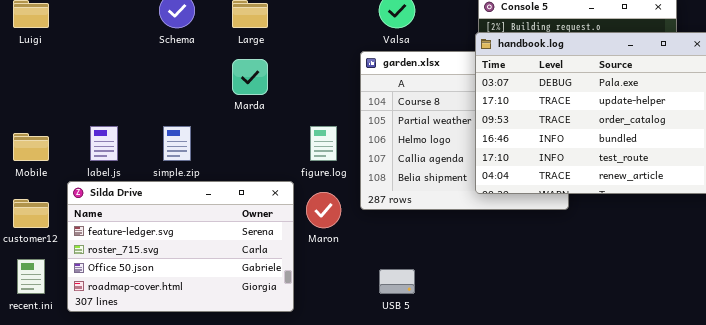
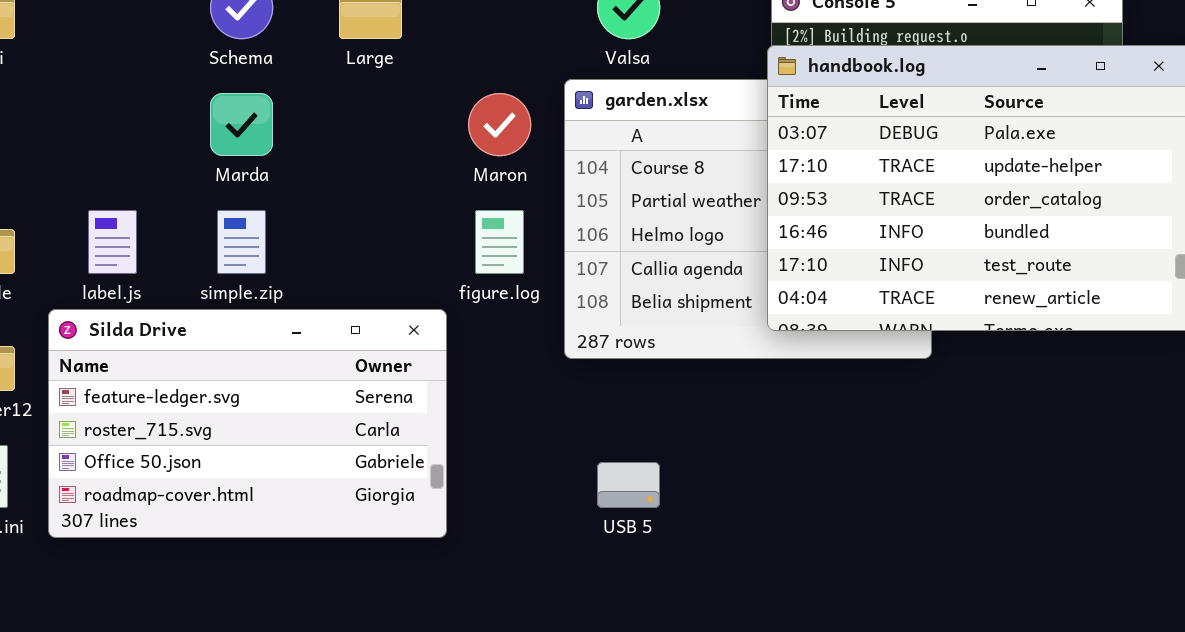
Marda: [232,59,268,95] -> [210,93,273,156], moved
Maron: [306,192,341,228] -> [468,93,531,156], moved

